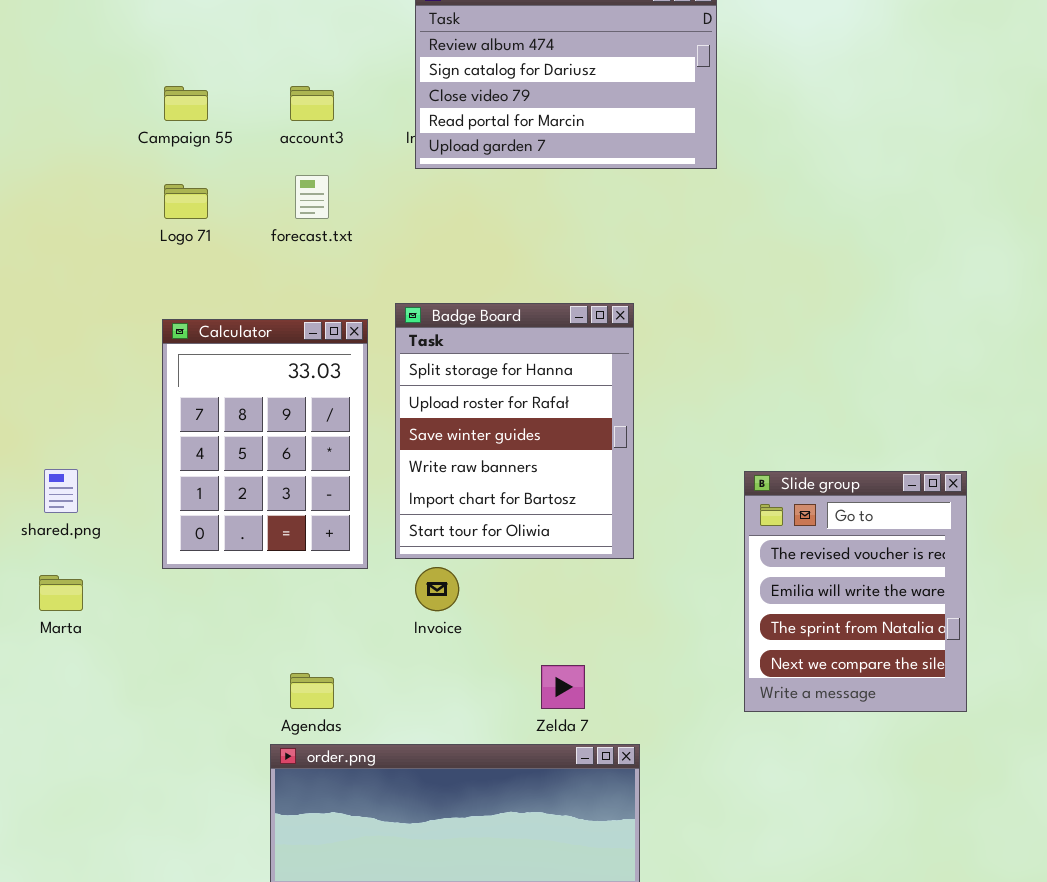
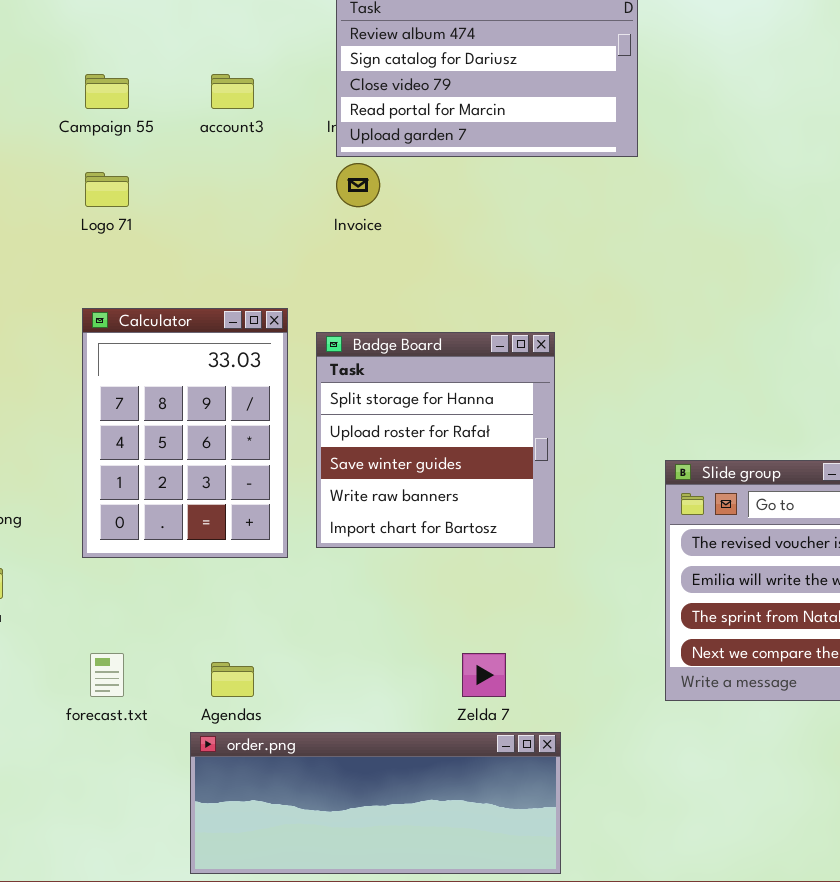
forecast.txt: [295,175,329,219] -> [90,653,124,697], moved
Badge Board: [395,303,634,559] -> [316,332,555,548], resized
Invoice: [415,567,459,611] -> [336,163,380,207], moved

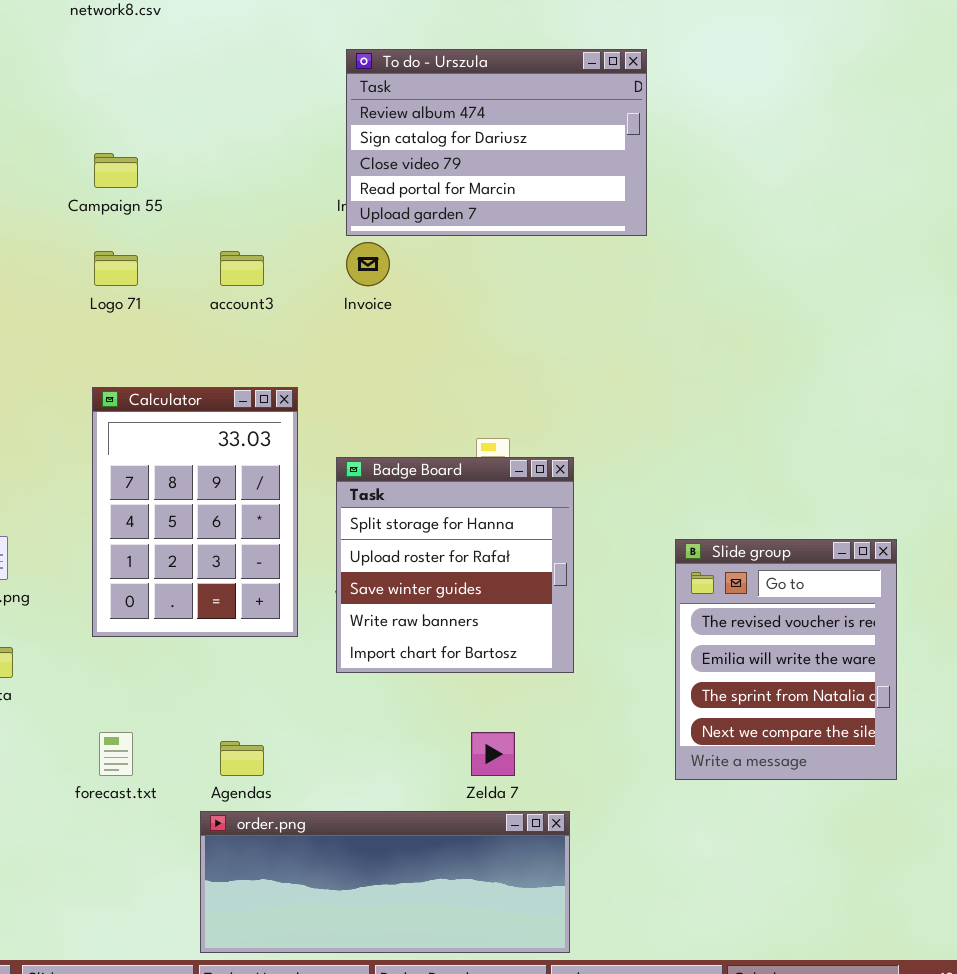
account3: [211,74,254,109] -> [220,251,264,286], moved
Badge Board: [316,332,555,548] -> [336,457,574,673], moved

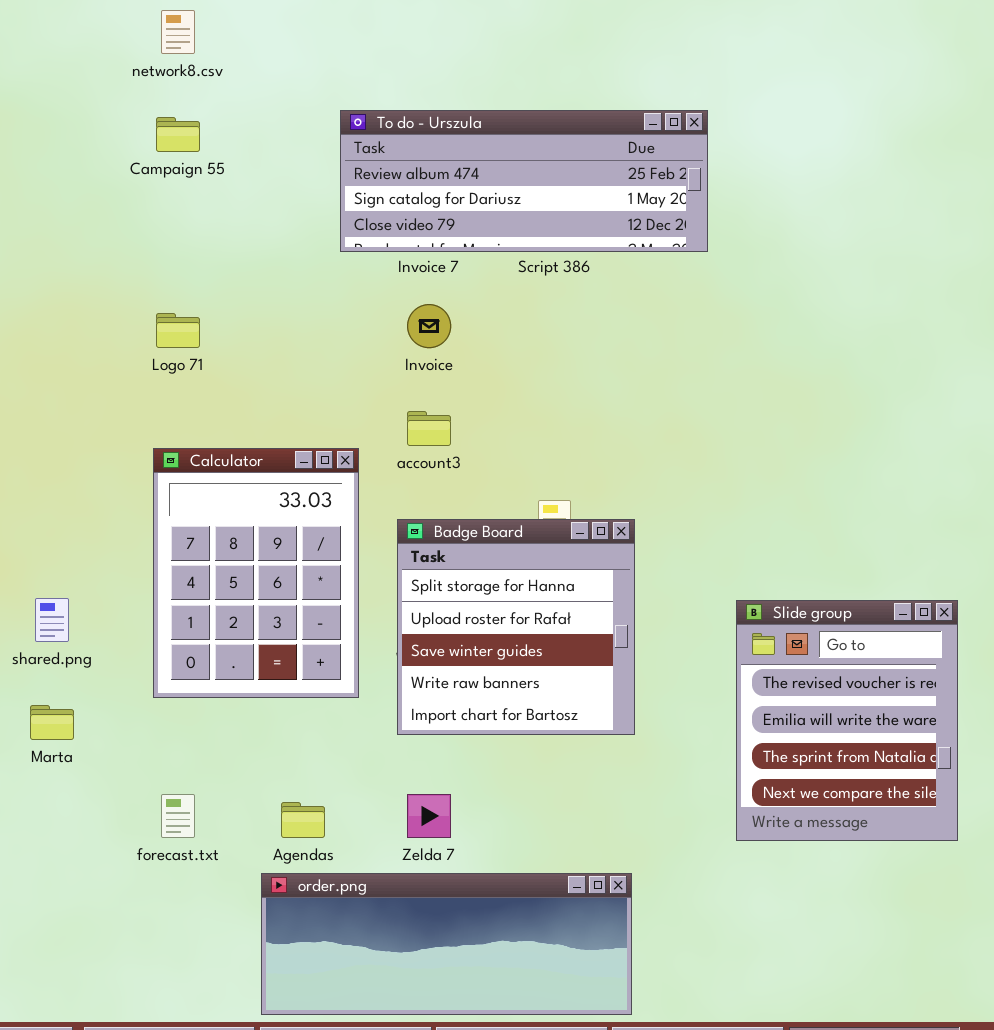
To do - Urszula: [346,49,647,236] -> [340,110,708,252], resized
Campaign 55: [94,153,138,188] -> [156,117,200,152], moved
account3: [220,251,264,286] -> [407,411,451,446], moved
Zelda 7: [471,732,515,776] -> [407,794,451,838], moved

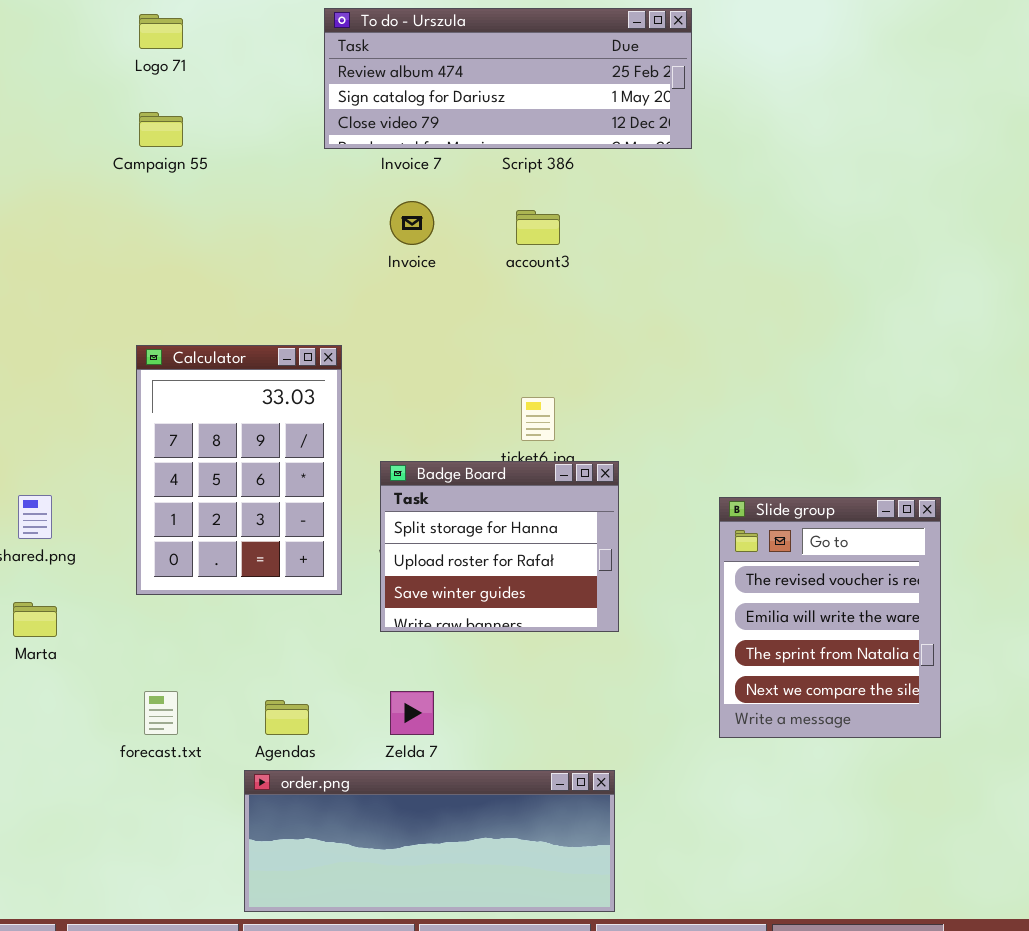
Campaign 55: [156,117,200,152] -> [139,112,183,147], moved
Logo 71: [156,313,200,348] -> [139,14,183,49], moved
account3: [407,411,451,446] -> [516,210,560,245], moved
Badge Board: [397,519,635,735] -> [380,461,619,632], resized

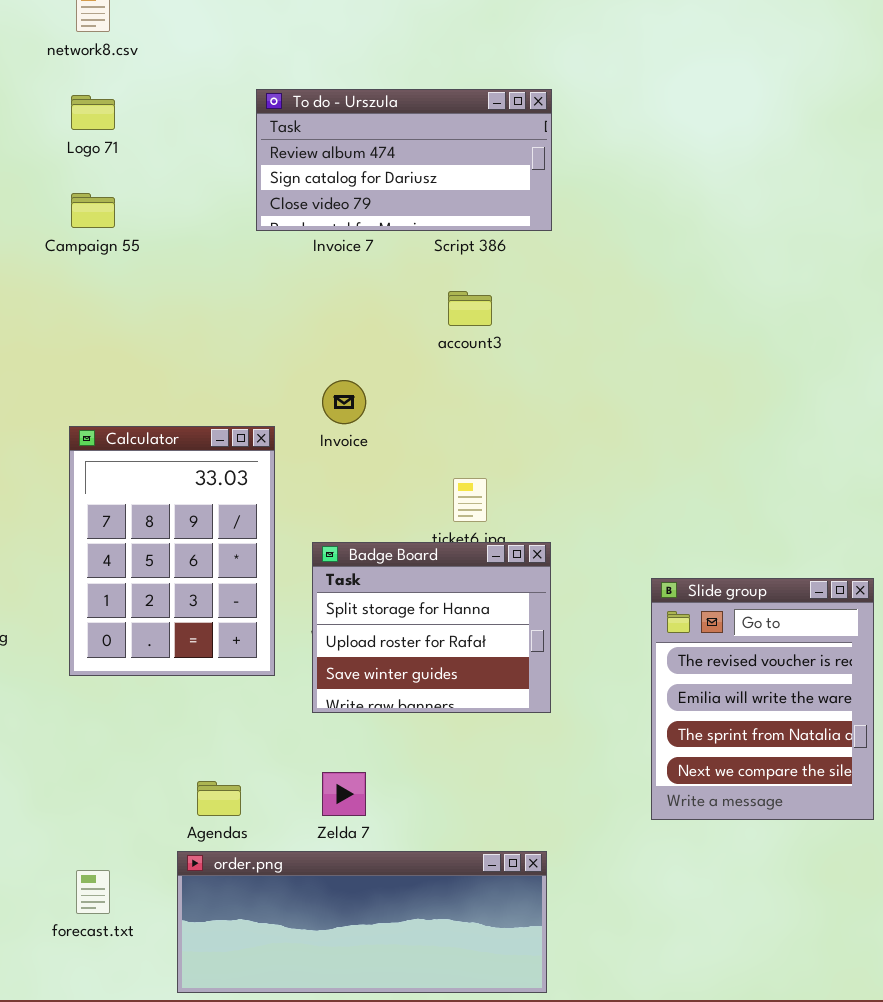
To do - Urszula: [324,8,692,149] -> [256,89,552,231], resized
Invoice: [390,201,434,245] -> [322,380,366,424], moved
forecast.txt: [144,691,178,735] -> [76,870,110,914], moved

